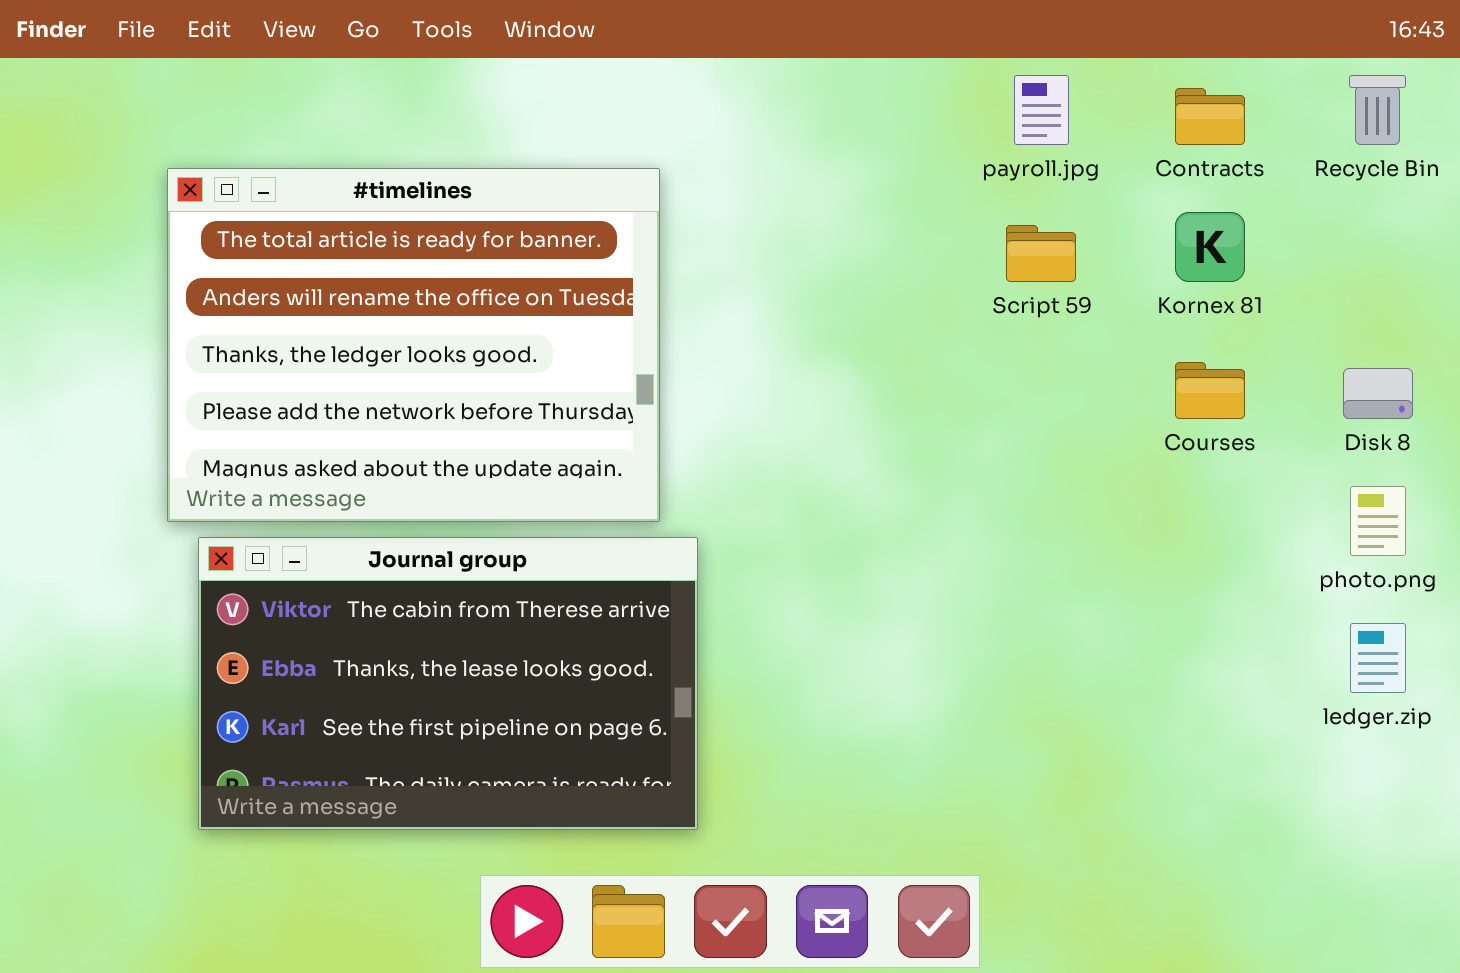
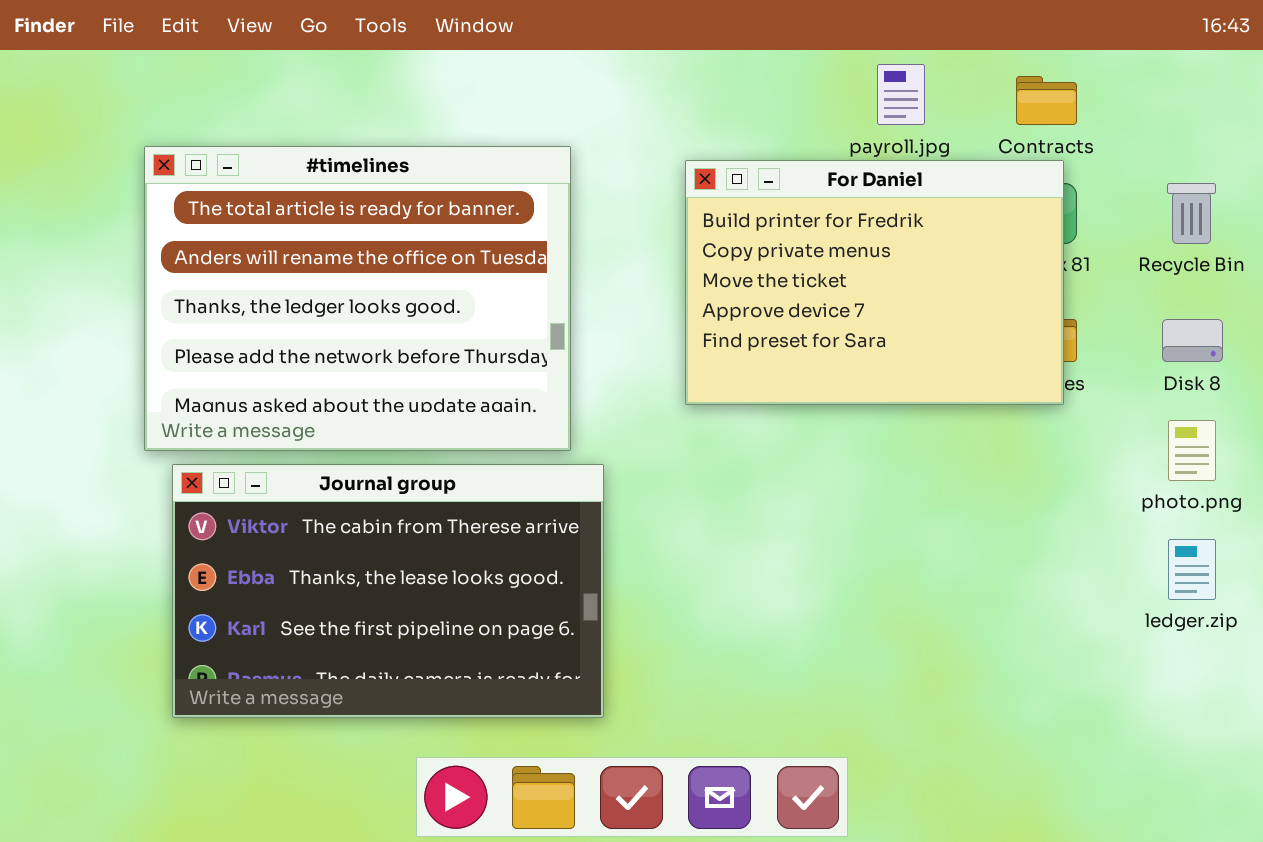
Recycle Bin: [1349,75,1406,145] -> [1167,183,1216,244], moved
For Daniel: none -> [685,160,1064,405], opened

